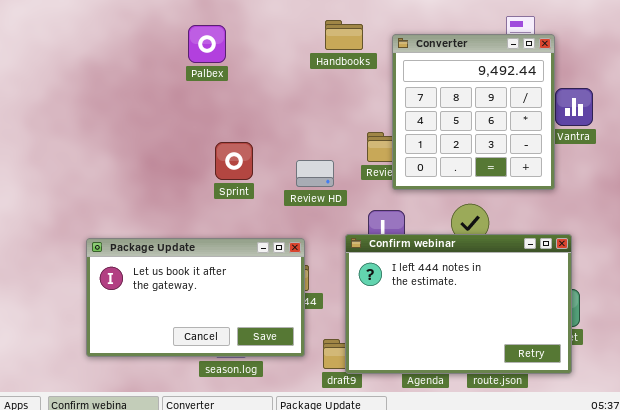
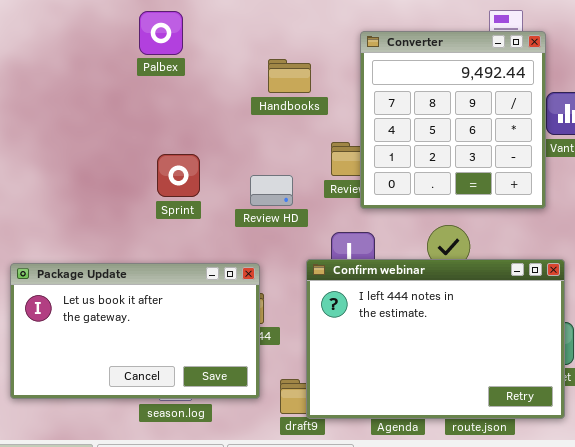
Handbooks: [325,20,363,50] -> [268,59,311,93], moved
Palbex: [188,25,226,63] -> [139,11,183,55], moved

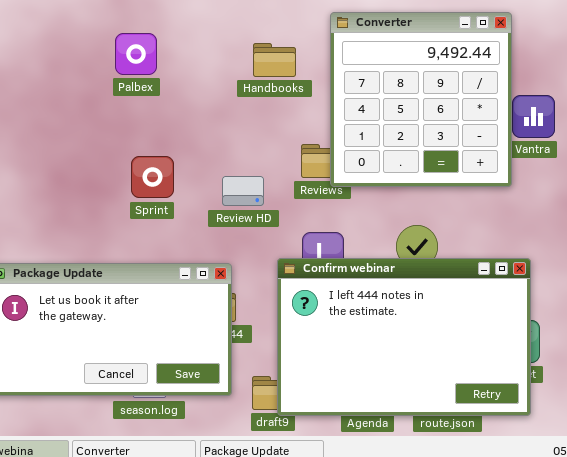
Palbex: [139,11,183,55] -> [115,33,157,75], moved
Converter: [360,31,546,209] -> [330,12,512,187], moved
Handbooks: [268,59,311,93] -> [253,43,296,77], moved

